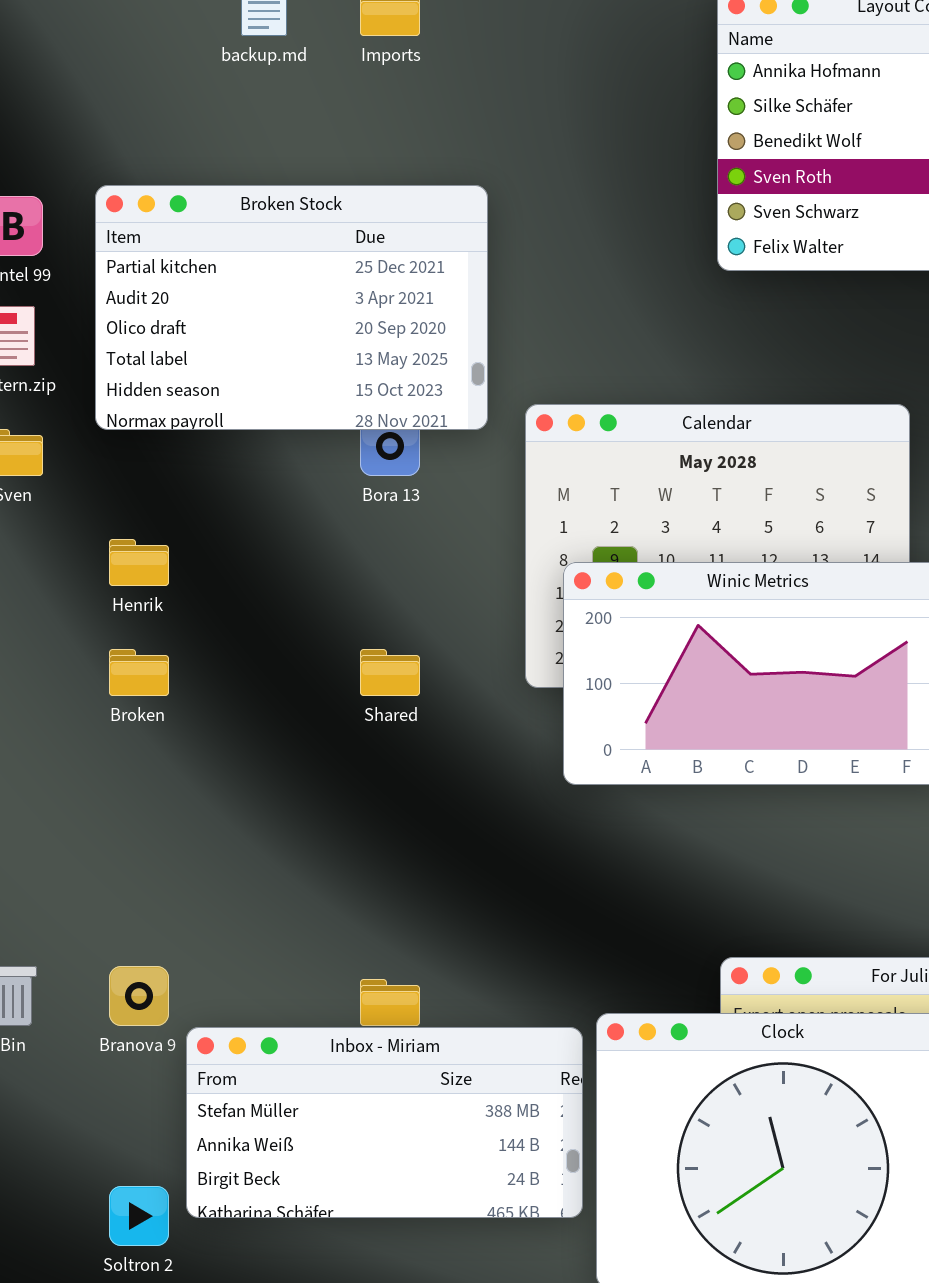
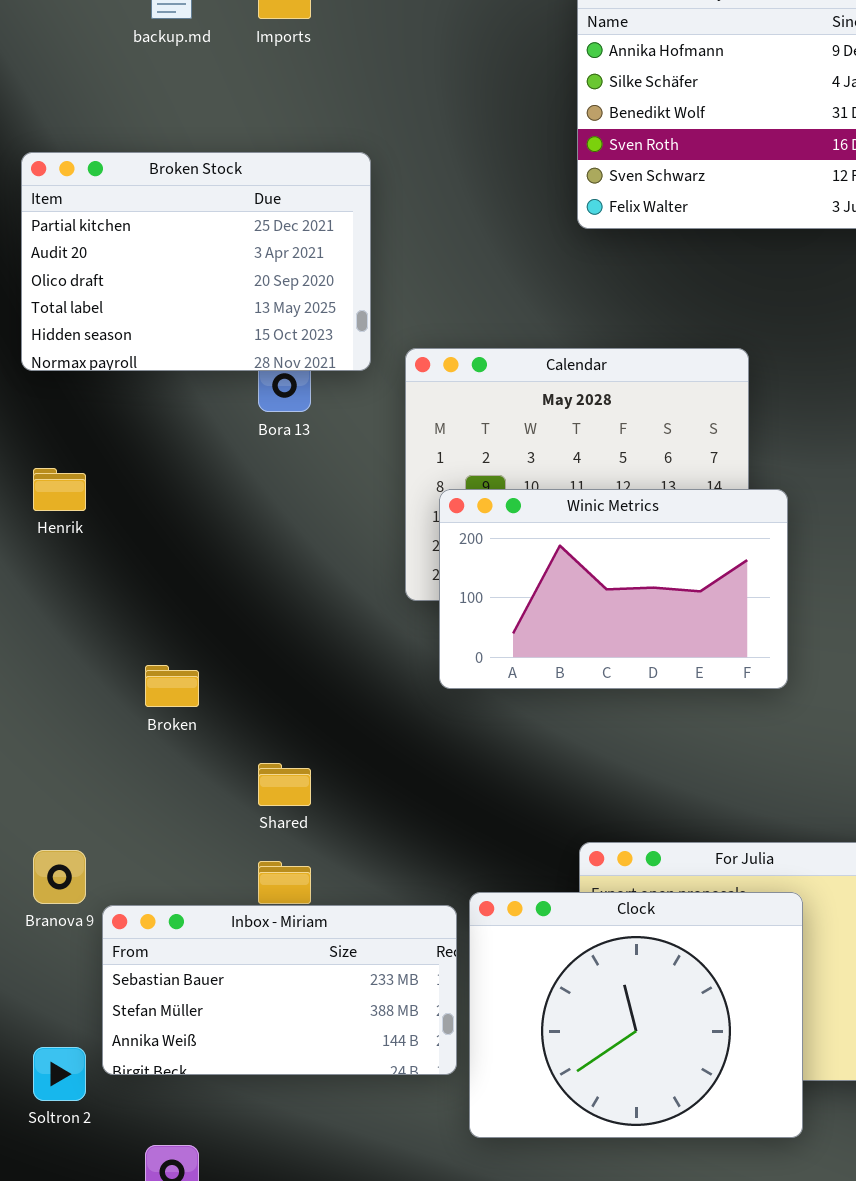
Broken: [109,649,169,696] -> [145,665,199,707], moved
Shared: [360,649,420,696] -> [258,763,311,806], moved
Inbox - Miriam: [186,1027,583,1218] -> [102,905,457,1075], scrolled up 1 row

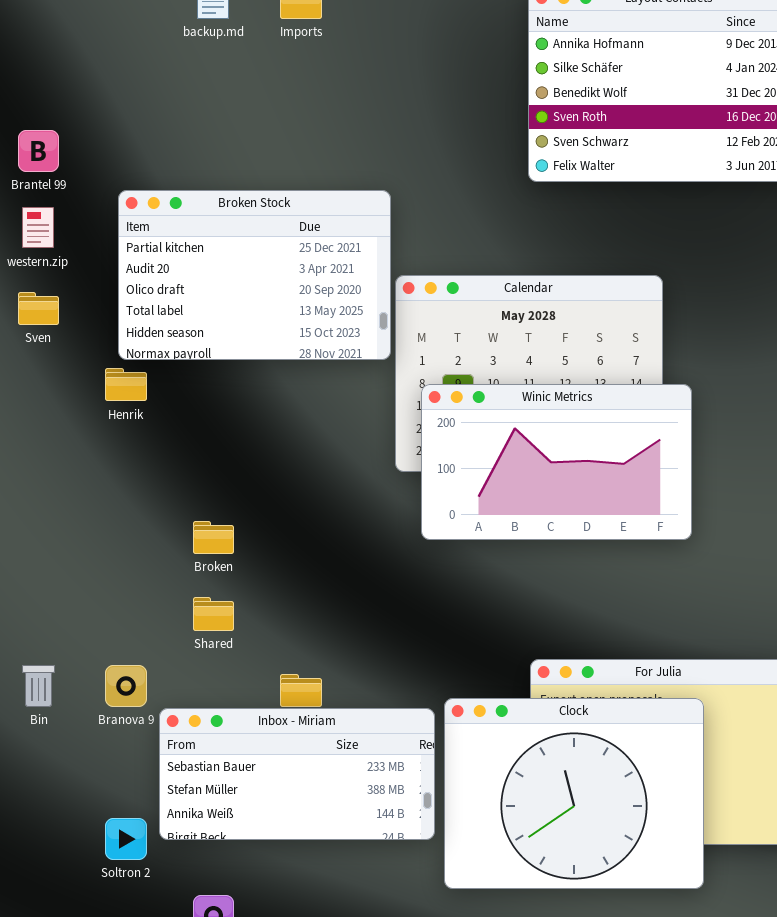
Broken Stock: [21,152,371,371] -> [118,190,391,360], moved
Shared: [258,763,311,806] -> [193,597,234,631], moved

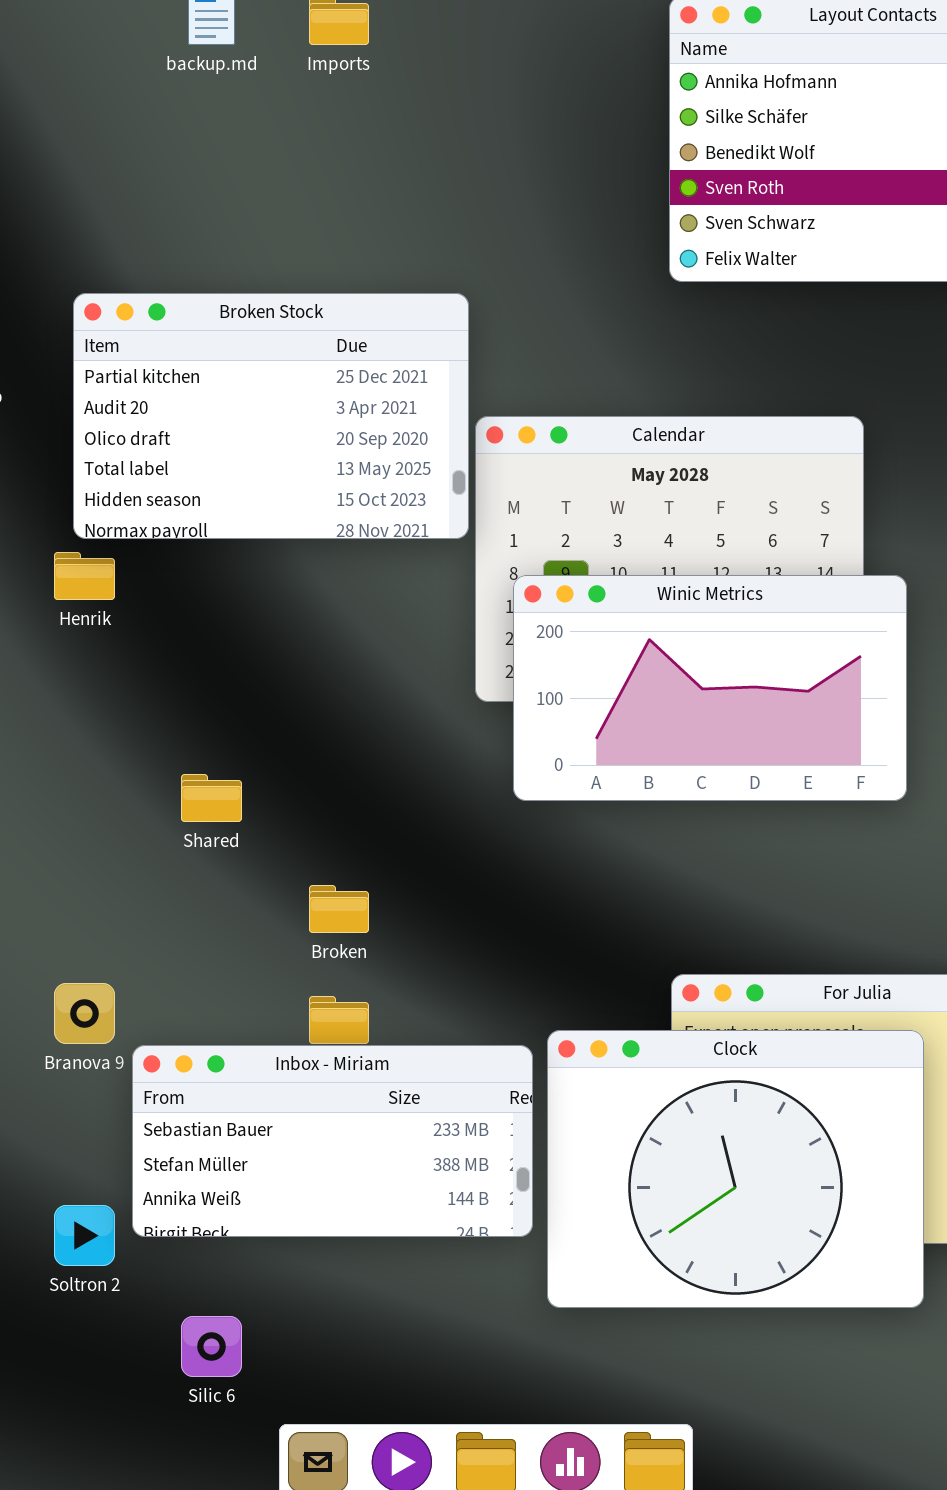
Broken: [193,521,234,554] -> [309,885,369,933], moved
Shared: [193,597,234,631] -> [181,774,242,822], moved

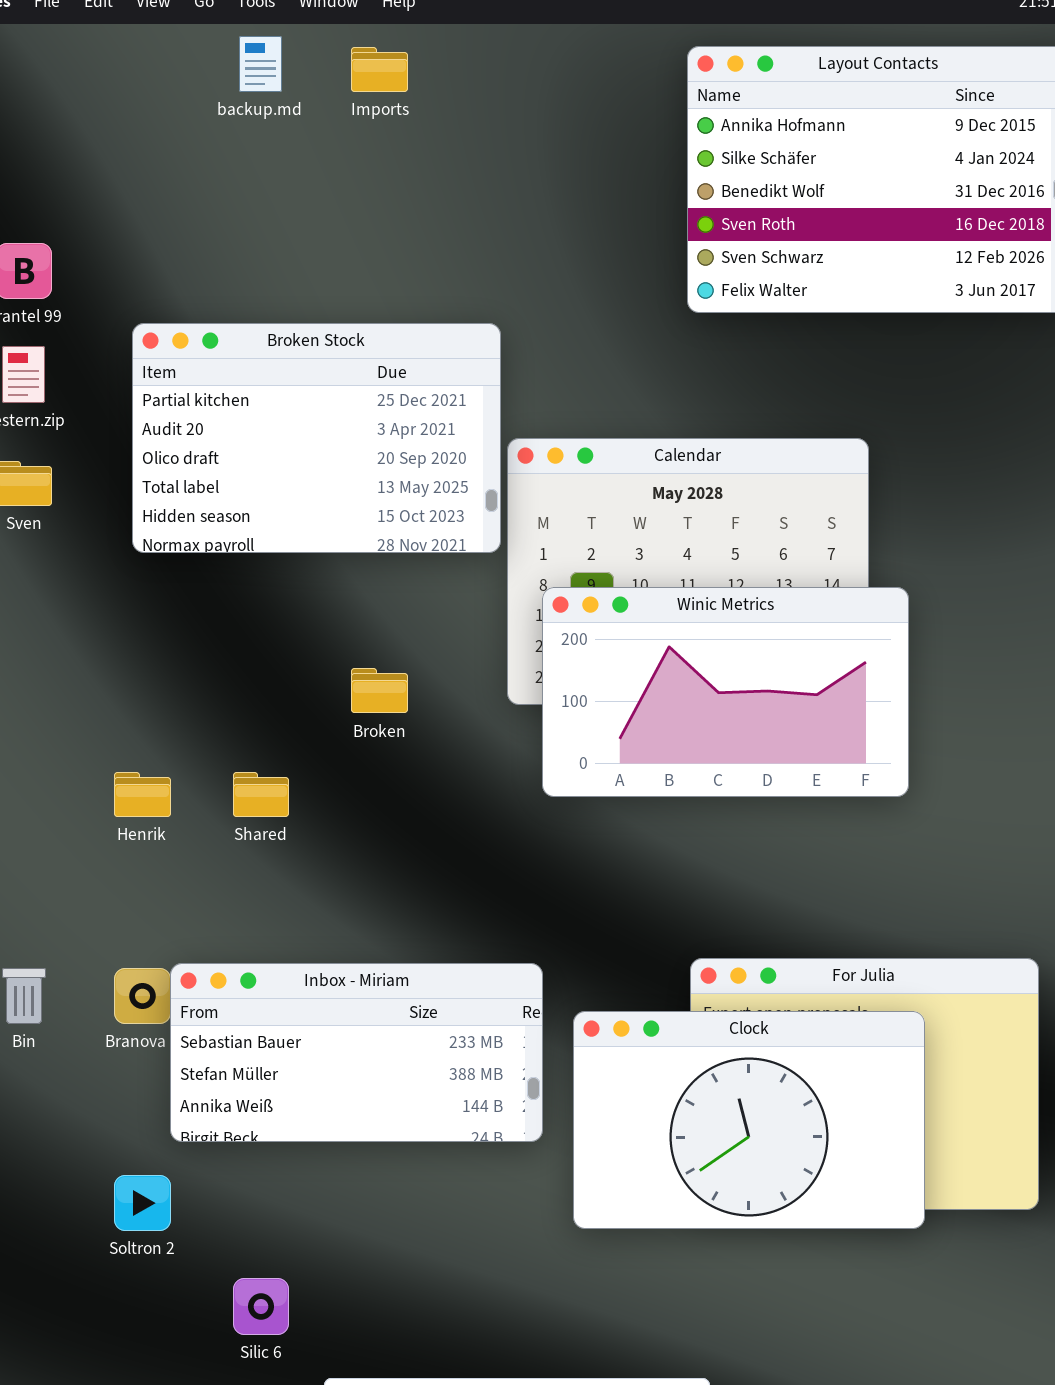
Henrik: [54,552,115,600] -> [114,772,171,817], moved
Broken: [309,885,369,933] -> [351,668,408,713], moved
Clock: [547,1030,924,1308] -> [573,1011,925,1229], resized
Inbox - Miriam: [132,1045,533,1237] -> [170,963,543,1142], moved

